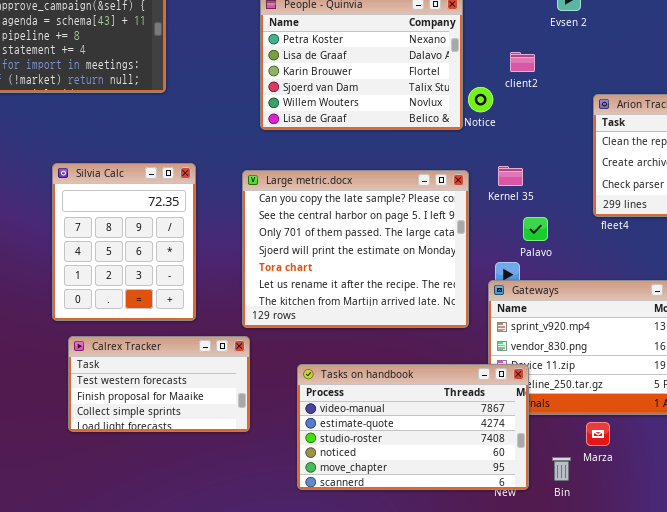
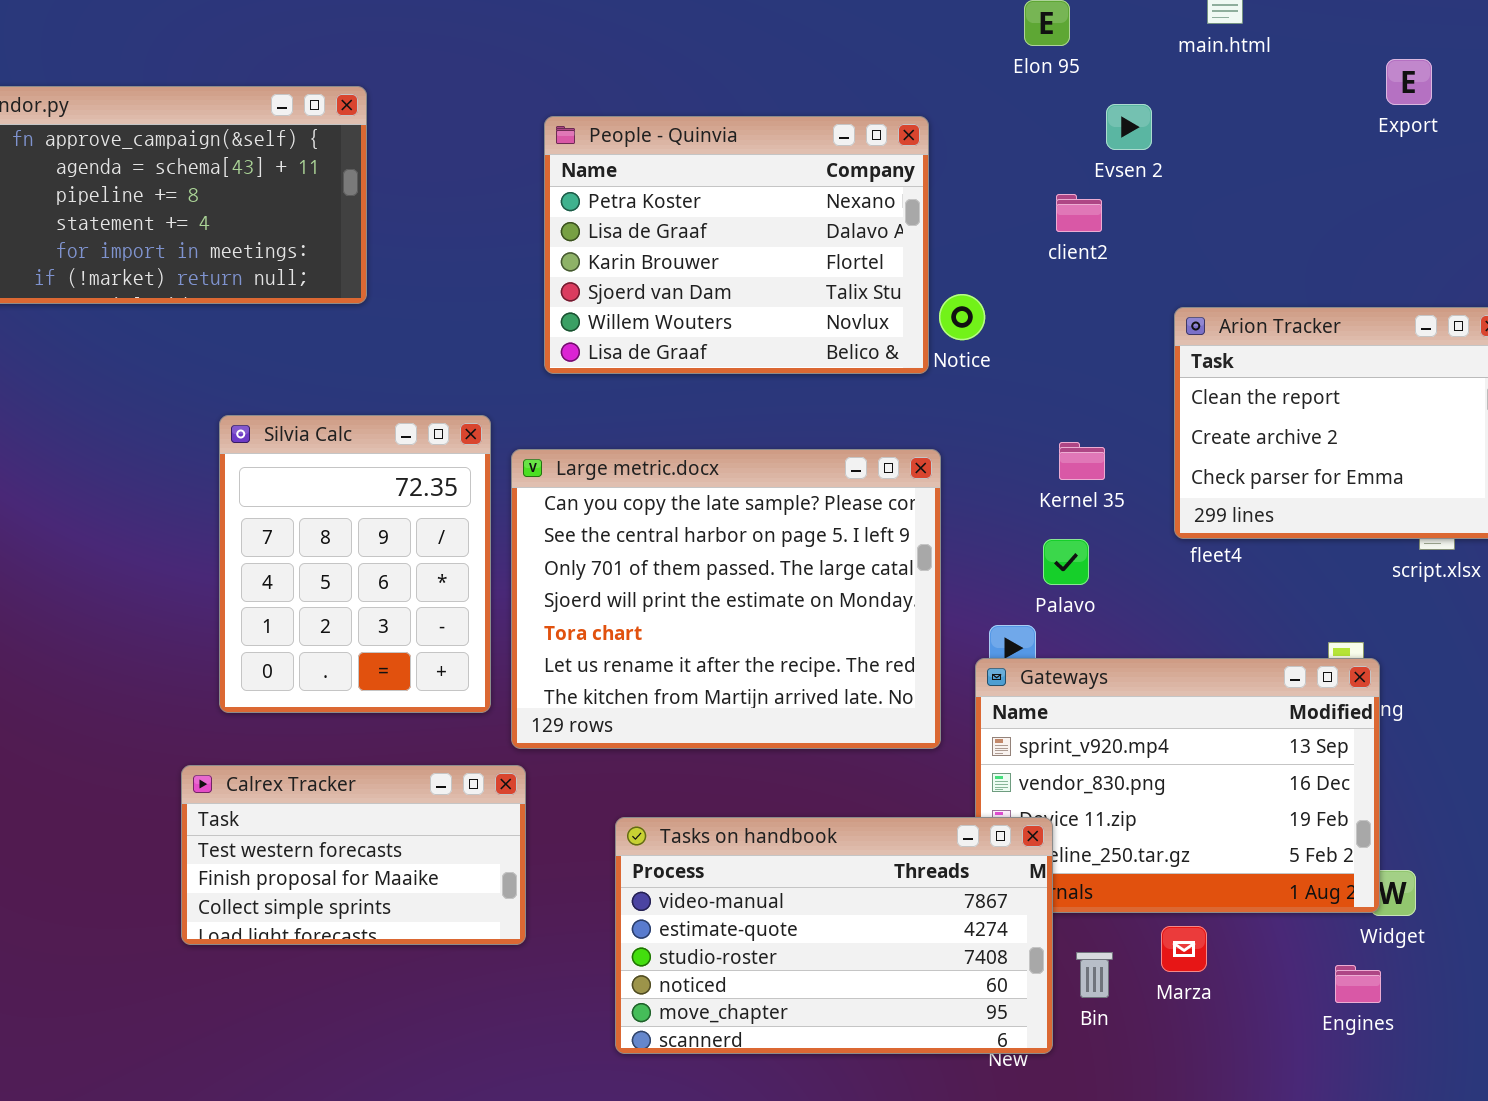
client2: [510,52,535,72] -> [1056,194,1102,232], moved
Silvia Calc: [52,163,196,321] -> [219,415,491,713], moved
Kernel 35: [498,166,523,186] -> [1059,442,1105,480], moved
Bin: [552,457,571,481] -> [1076,952,1113,998], moved

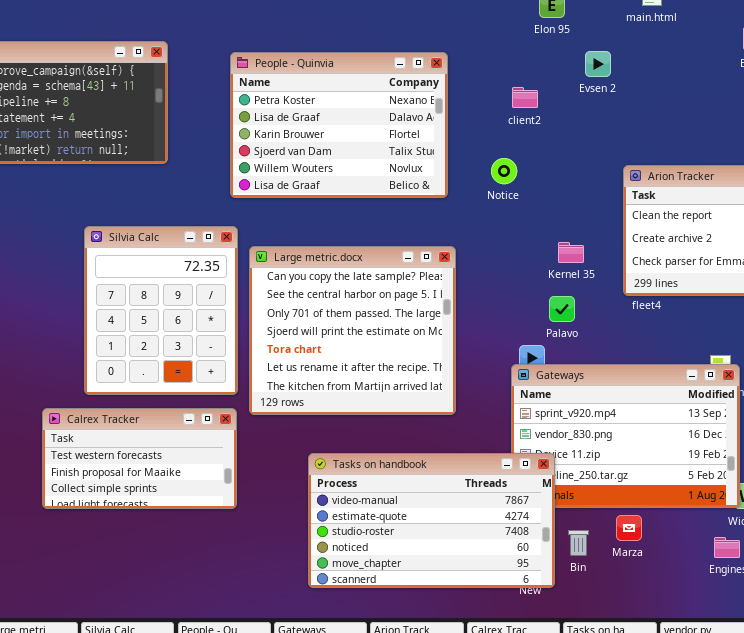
People - Quinvia: [544,116,929,374] -> [230,52,448,198], moved
client2: [1056,194,1102,232] -> [512,87,538,108], moved
Large metric.docx: [511,449,941,749] -> [249,246,456,415], resized
Calrex Tracker: [181,765,526,945] -> [42,408,237,509], moved

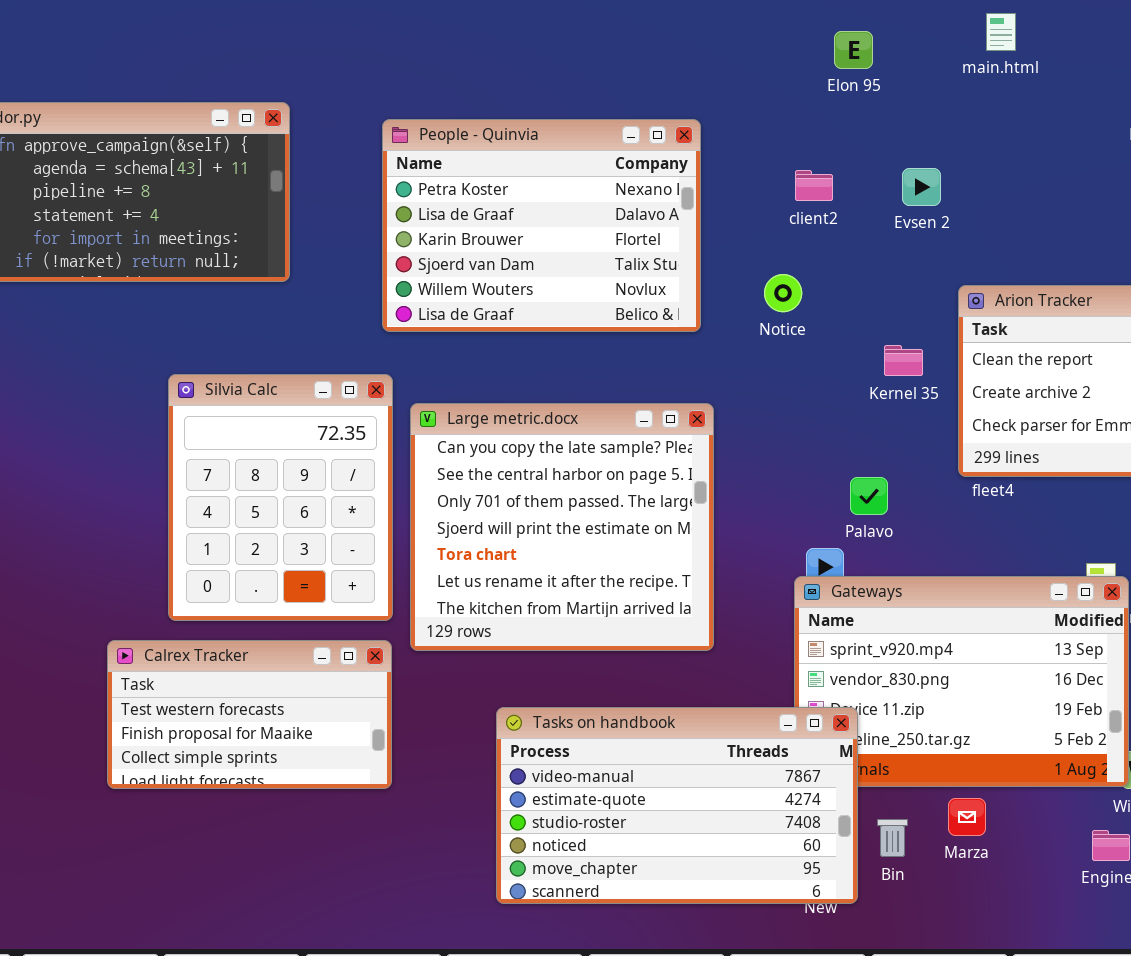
Evsen 2: [585,51,611,77] -> [902,168,941,206], moved
Kernel 35: [558,242,584,263] -> [884,345,923,376], moved

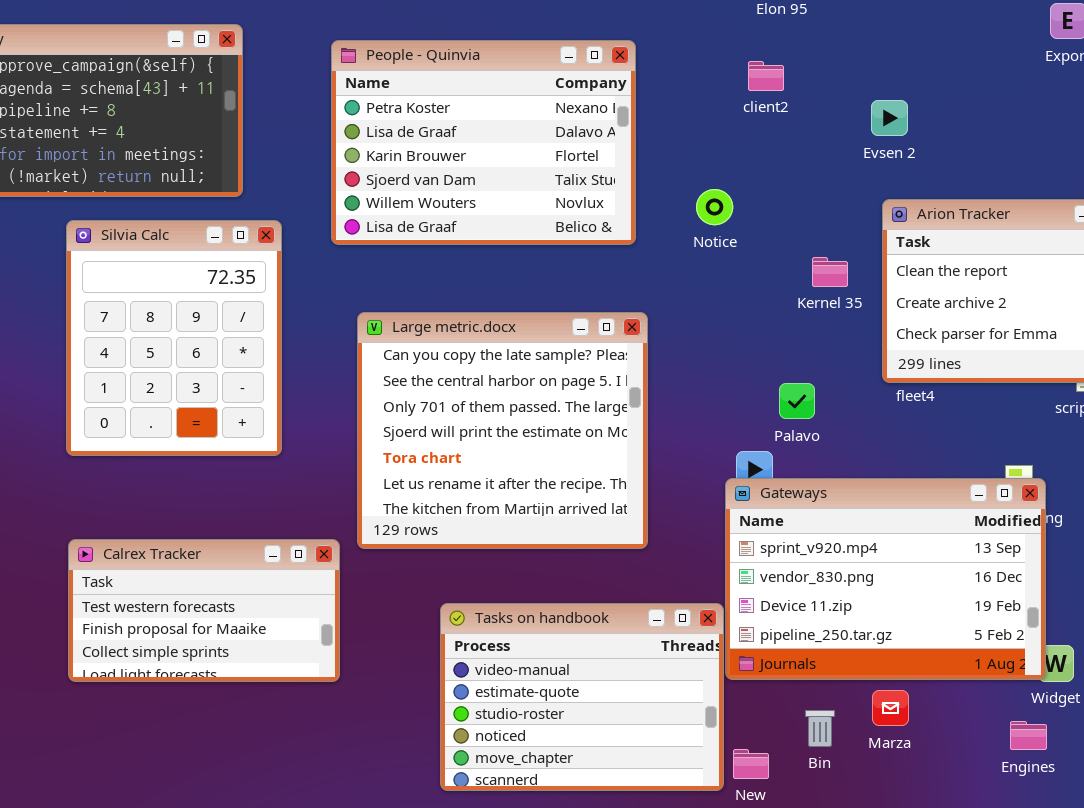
Evsen 2: [902,168,941,206] -> [871,100,908,136], moved
client2: [795,170,833,201] -> [748,61,784,91], moved
Silvia Calc: [168,374,393,621] -> [66,220,282,456], moved
Tasks on handbook: [496,707,858,904] -> [440,603,724,791], resized

